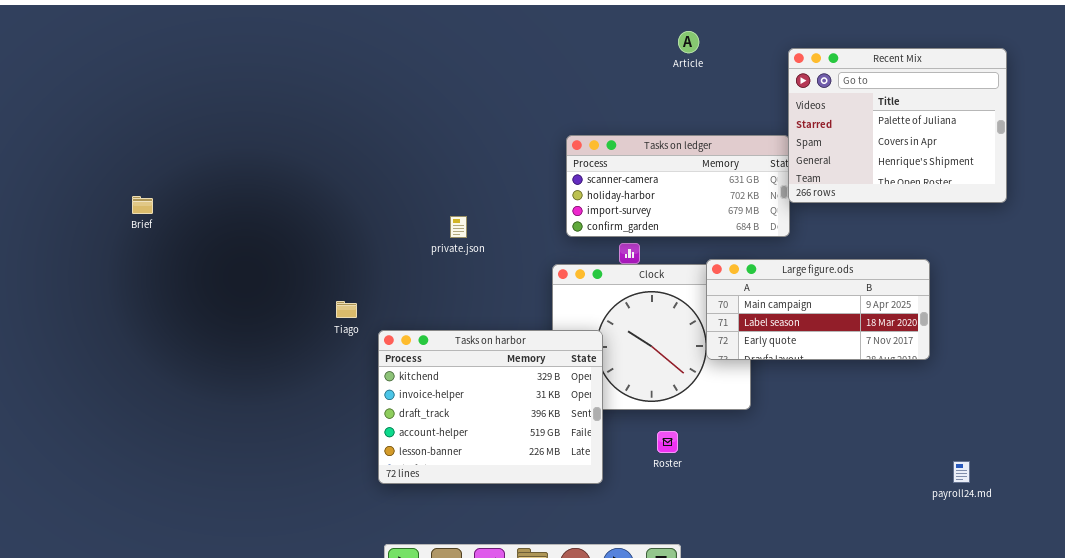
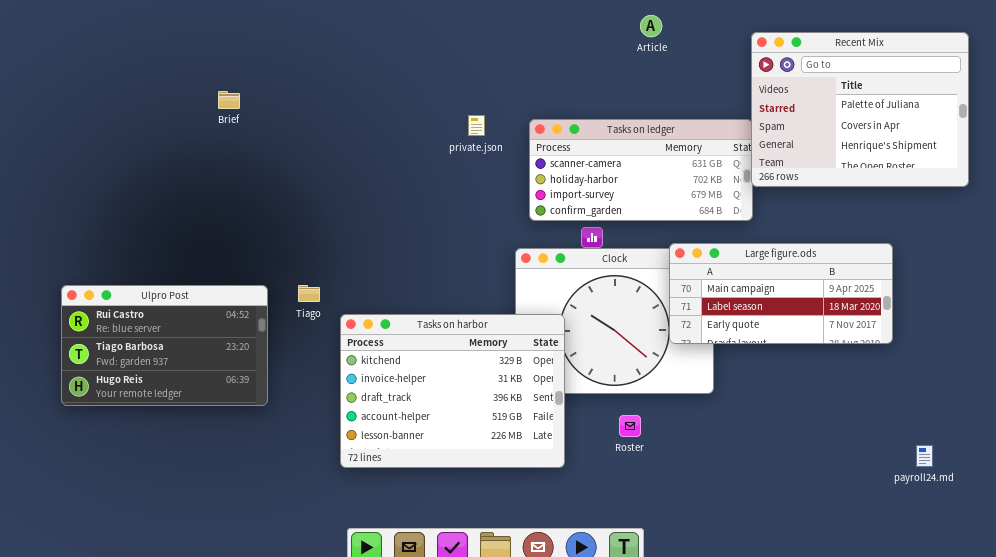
Brief: [132,196,153,214] -> [218,91,240,109], moved
private.json: [450,216,467,238] -> [468,115,485,136], moved
Ulpro Post: none -> [61,285,268,406], opened

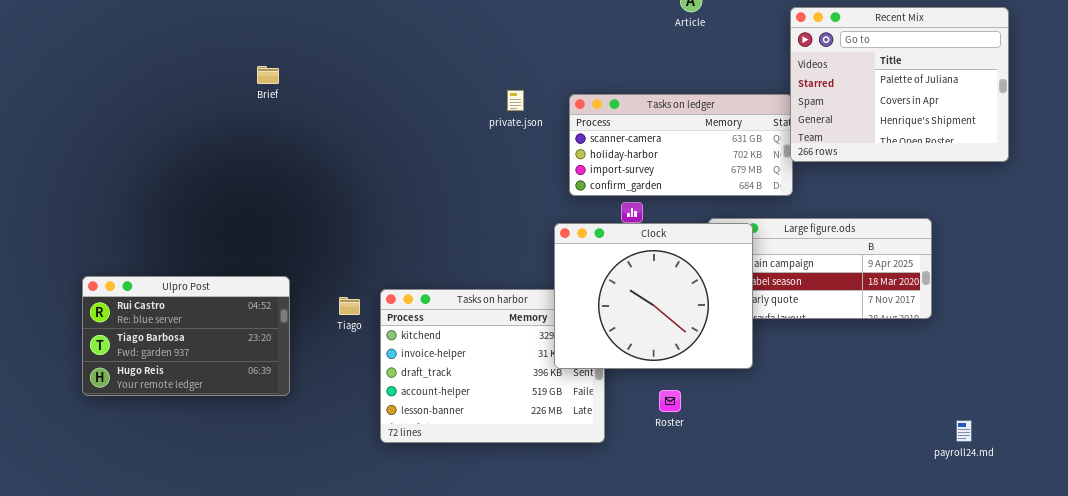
Clock: [515,248,714,394] -> [554,223,753,369], raised
Tiago: [298,285,320,302] -> [339,297,360,315], moved
Ulpro Post: [61,285,268,406] -> [82,276,290,396], moved

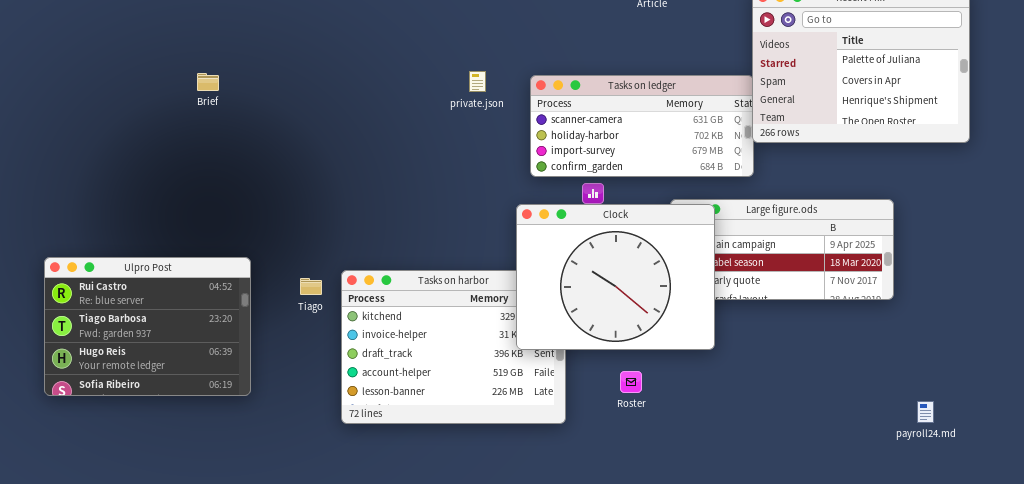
Brief: [257,66,279,84] -> [197,73,219,91], moved
Ulpro Post: [82,276,290,396] -> [44,257,251,396], resized

